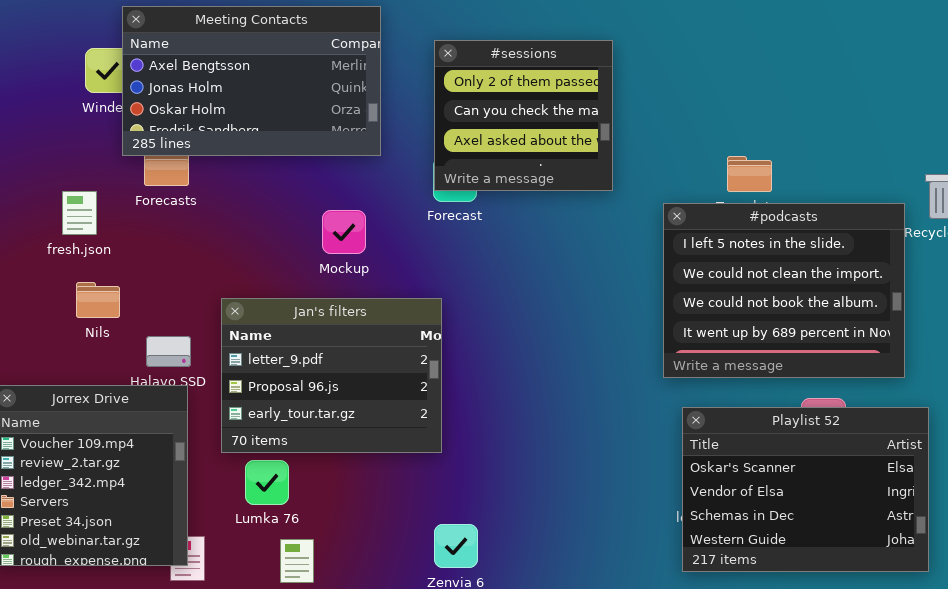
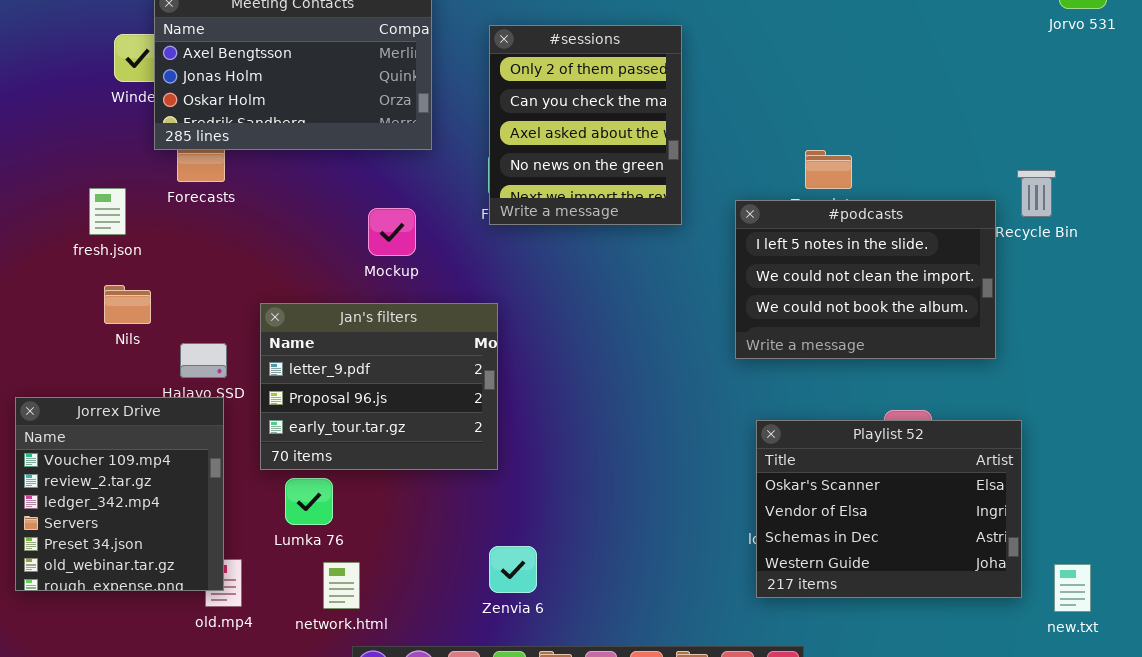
#sessions: [434,40,613,191] -> [489,25,682,225], resized
#podcasts: [663,203,905,378] -> [735,200,996,359], resized

